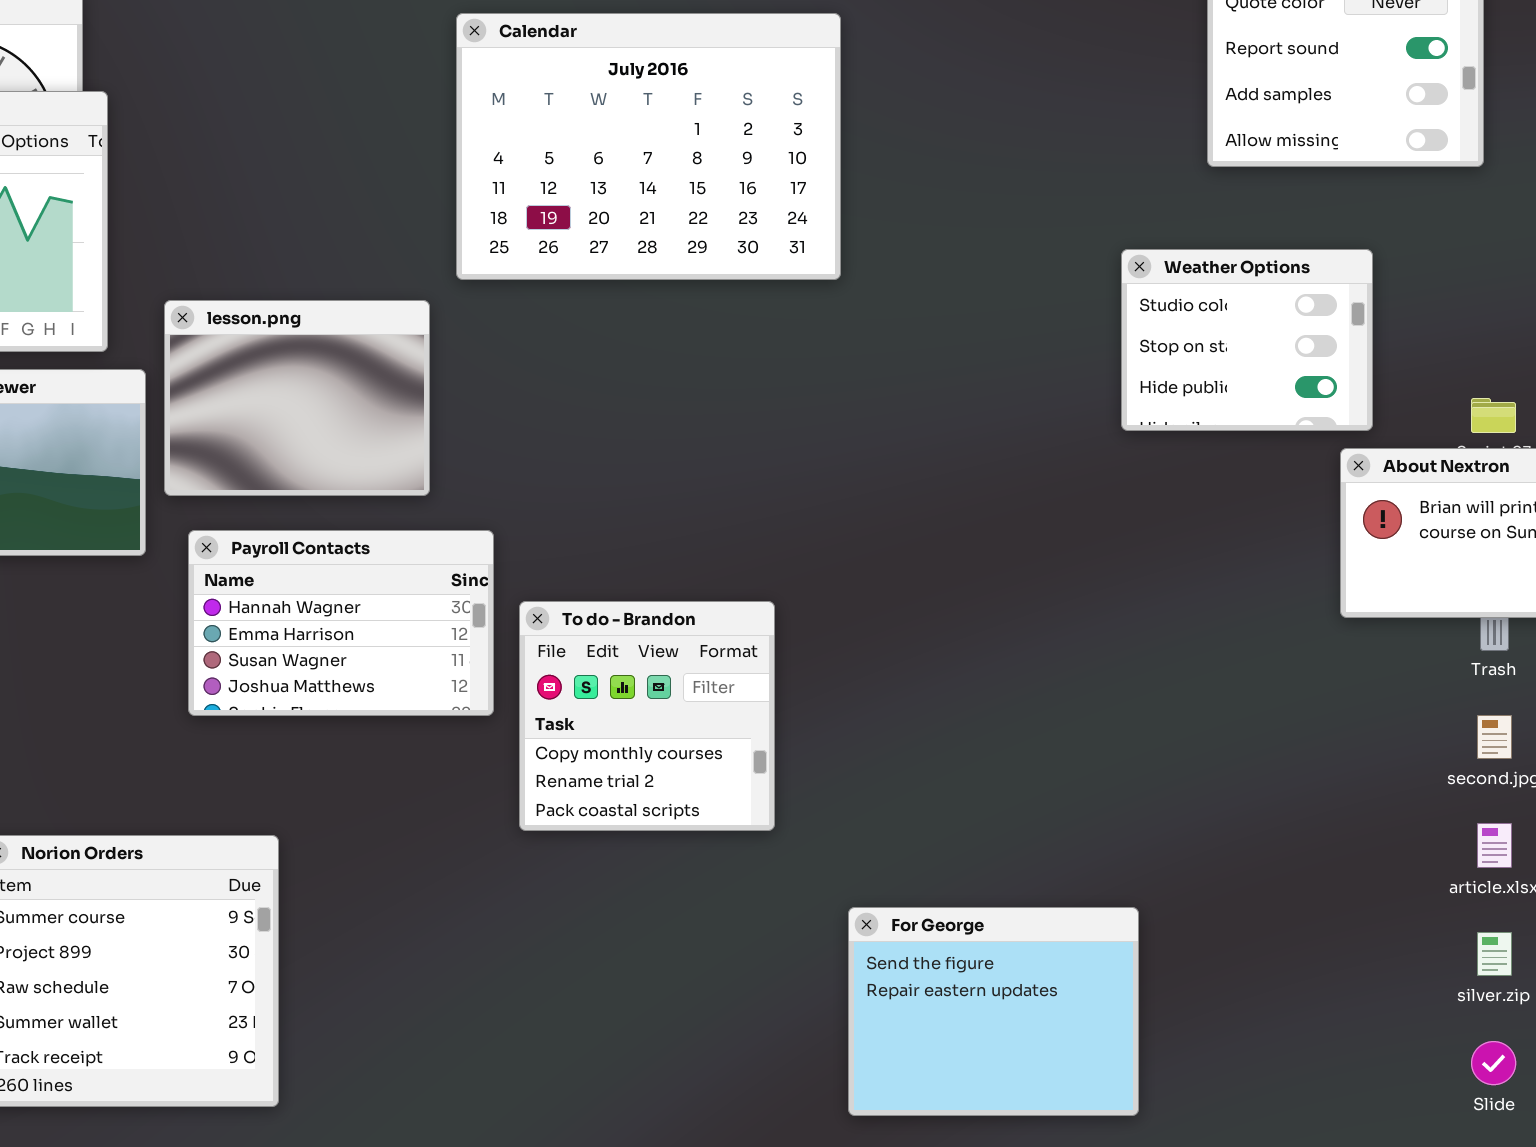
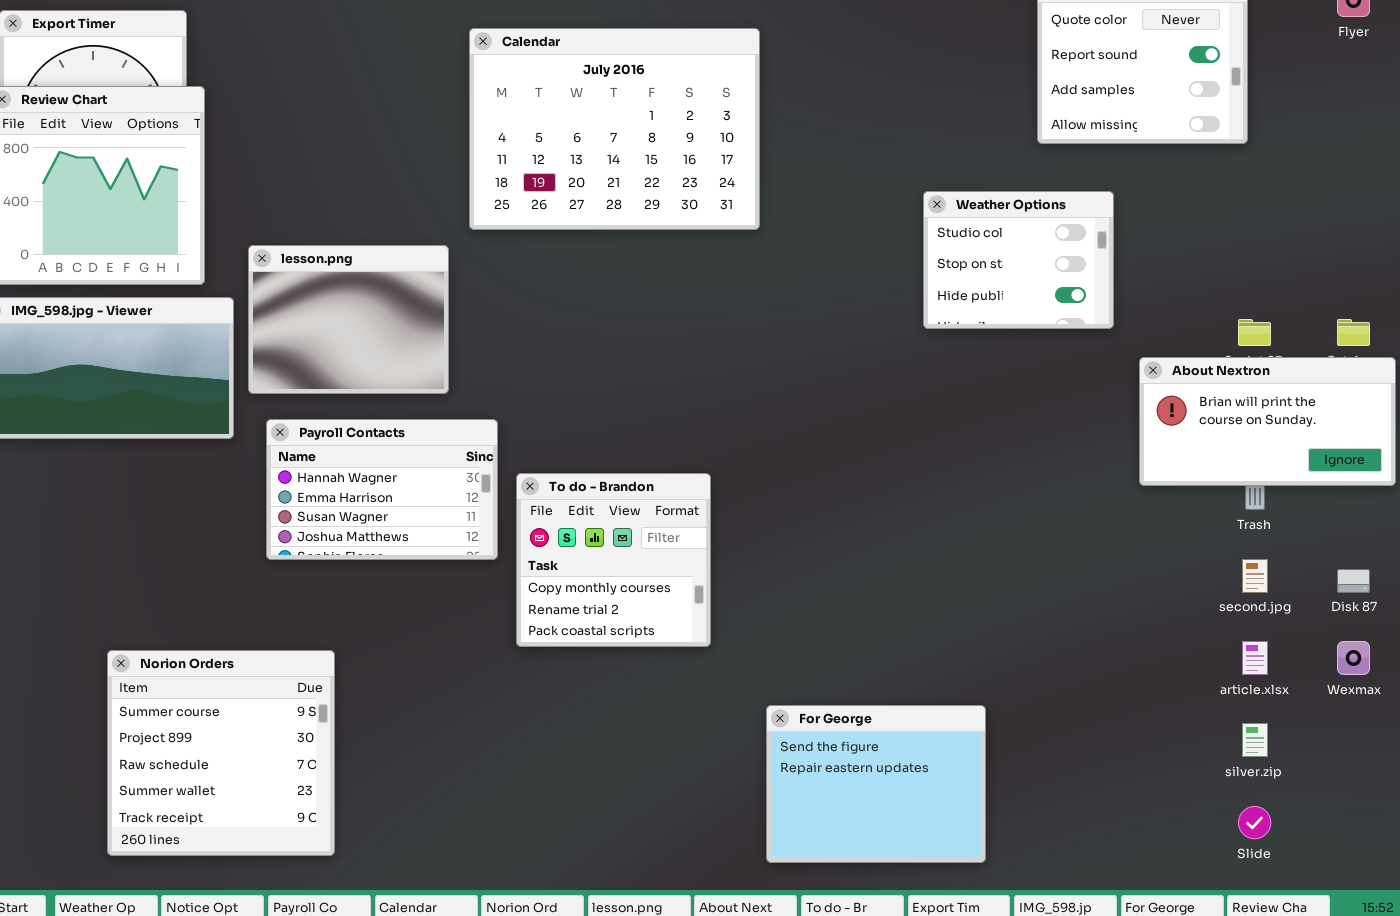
Weather Options: [1121,249,1373,431] -> [923,191,1114,329], moved

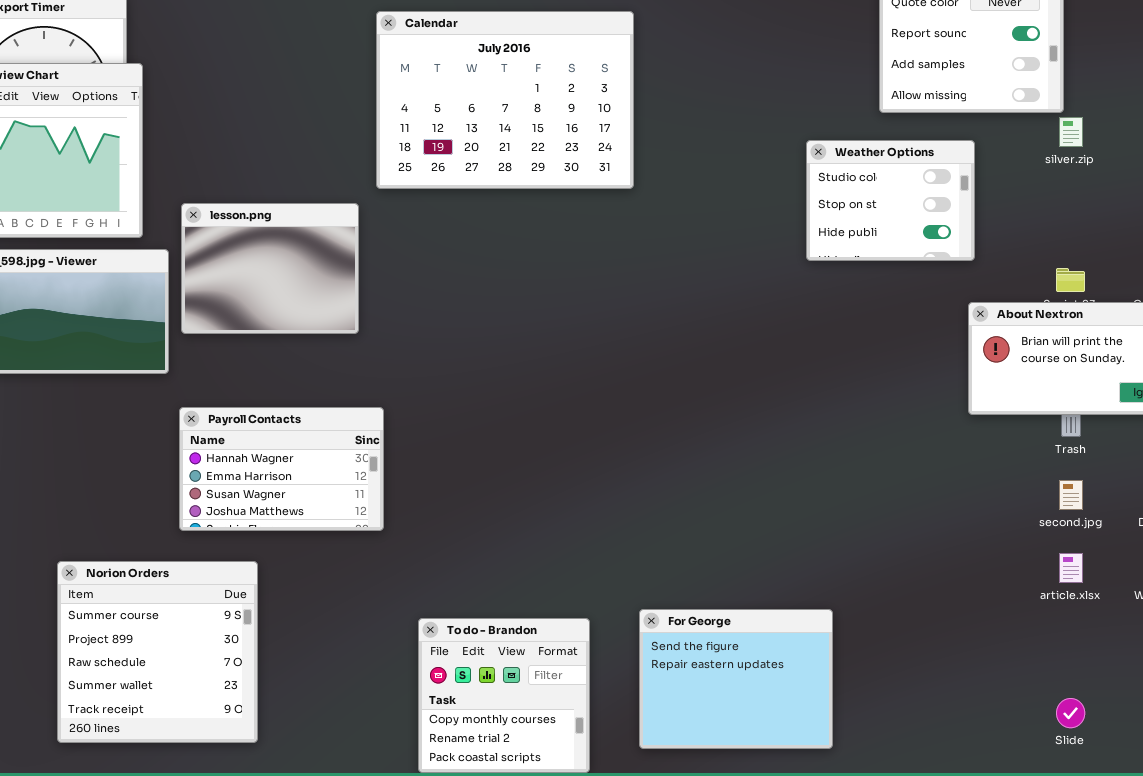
Weather Options: [923,191,1114,329] -> [806,140,975,261], moved
Payroll Contacts: [266,419,498,560] -> [179,407,384,531], moved
To do - Brandon: [516,473,711,647] -> [418,618,590,773], moved
silver.zip: [1242,723,1268,757] -> [1059,117,1083,147], moved

